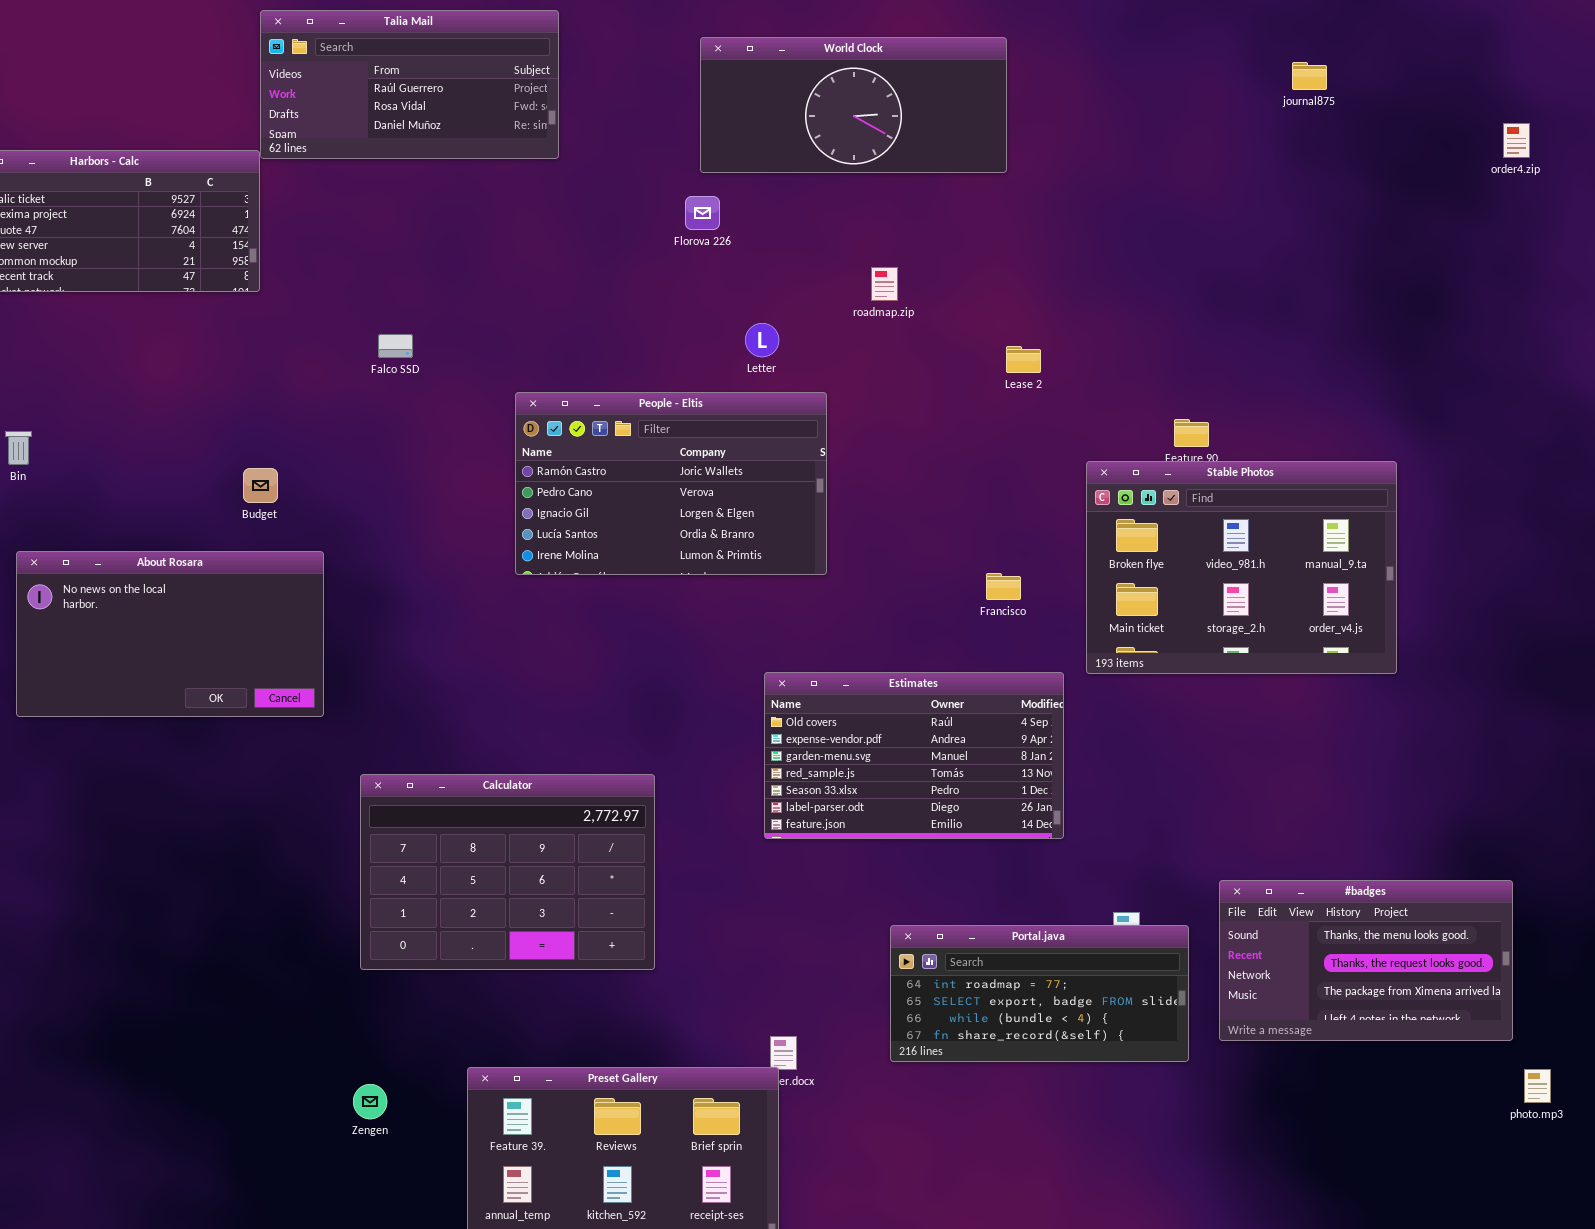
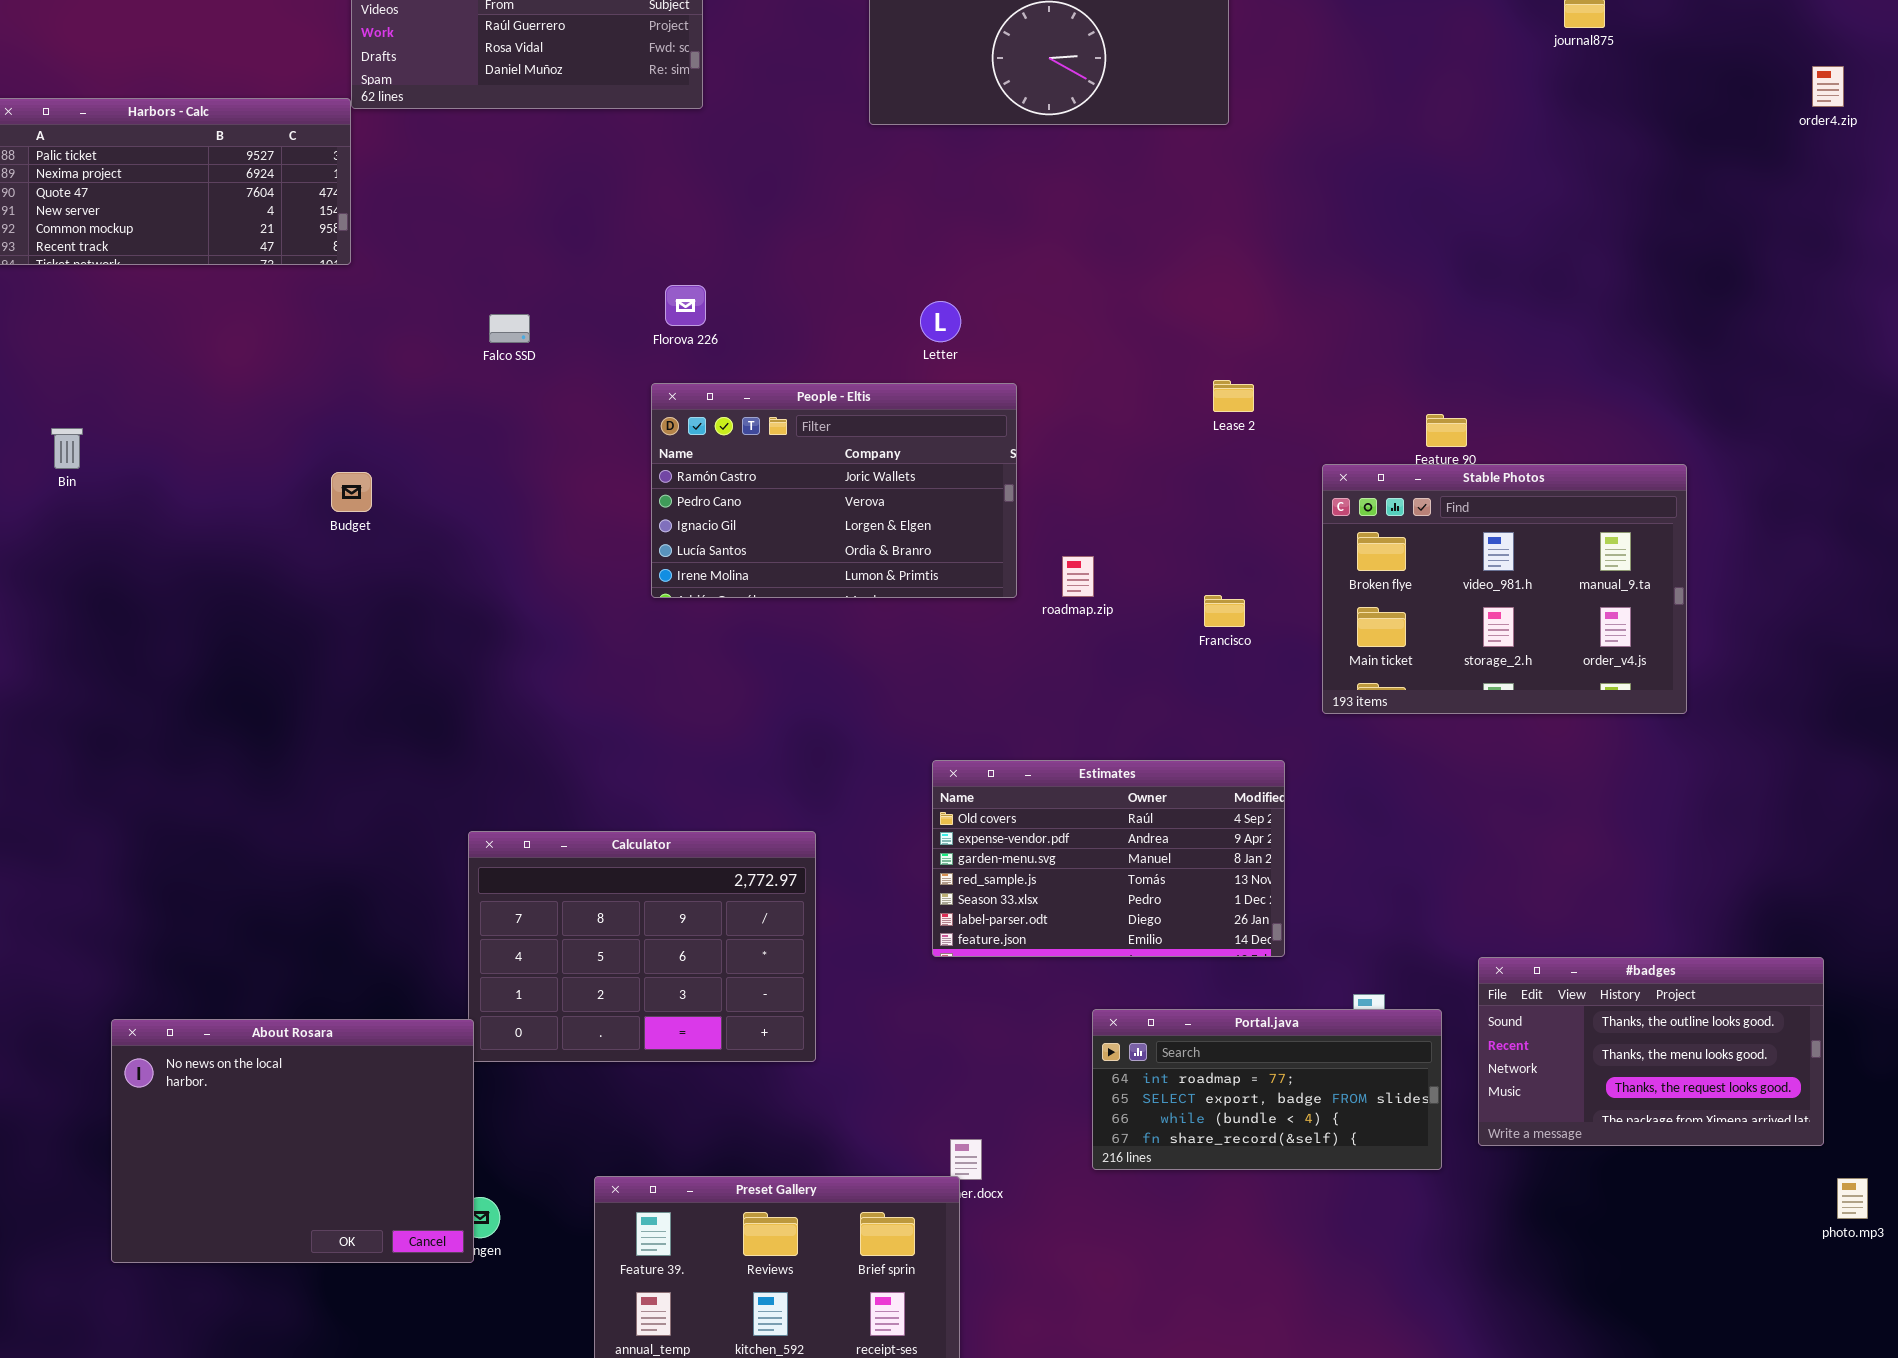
Florova 226: [685,196,720,230] -> [665,285,706,326], moved
roadmap.zip: [871,267,898,301] -> [1062,556,1094,597], moved
Lease 2: [1006,346,1041,373] -> [1213,380,1254,412], moved
About Rosara: [16,551,324,717] -> [111,1019,474,1263], moved, resized
Estimates: [764,672,1064,839] -> [932,760,1285,957], moved
#badges: [1219,880,1513,1041] -> [1478,957,1824,1146], scrolled up 1 row

